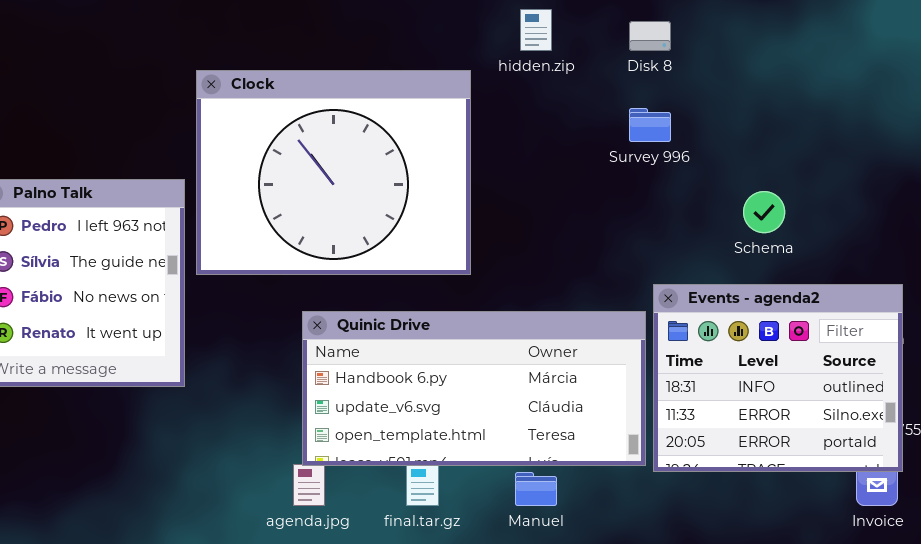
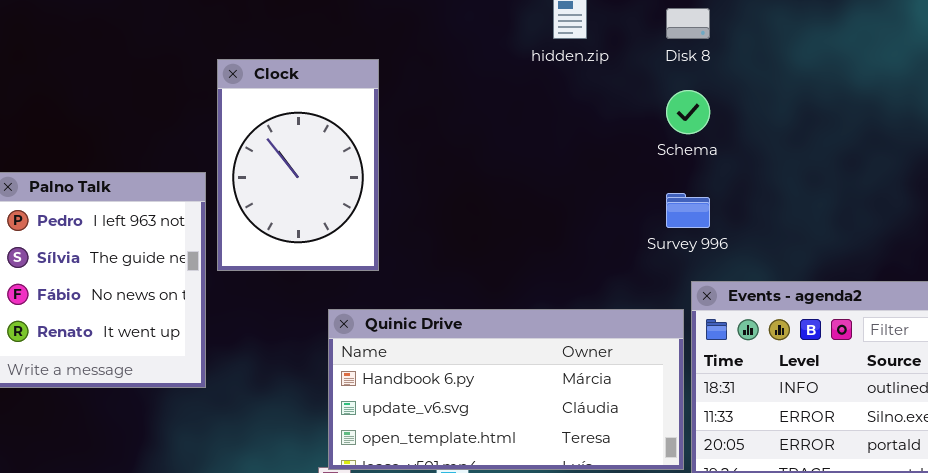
Clock: [196,70,471,275] -> [217,59,379,271], resized
Survey 996: [629,108,671,142] -> [666,193,710,228], moved
Schema: [743,191,785,233] -> [666,90,710,134], moved

